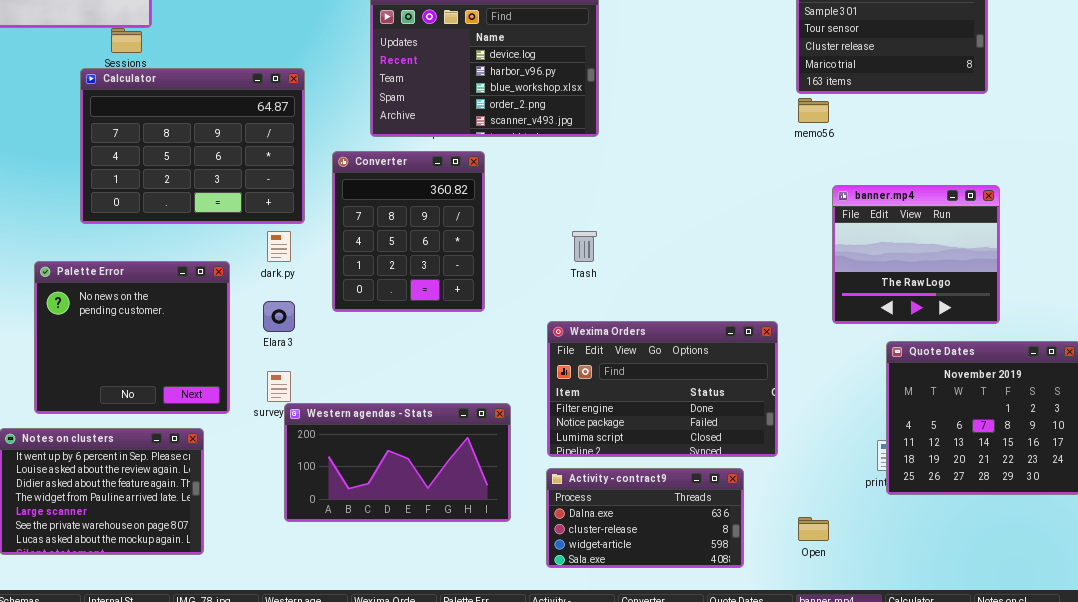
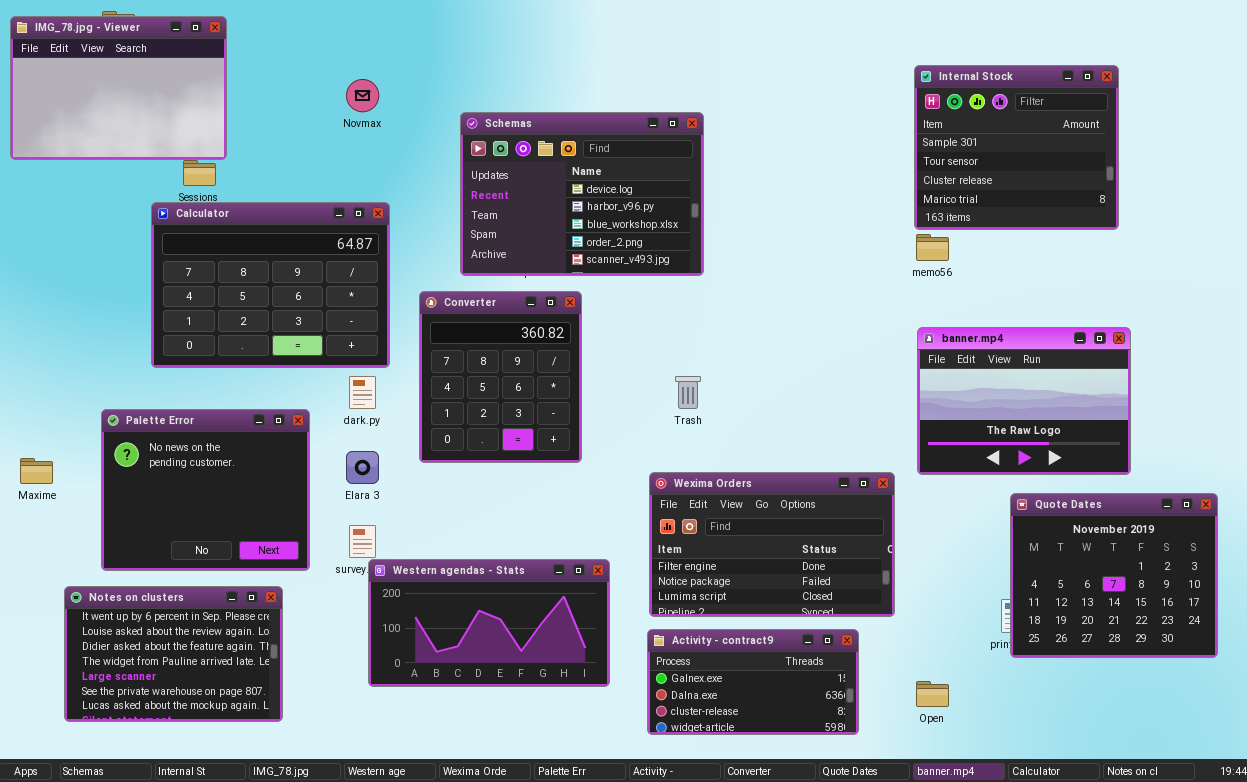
banner.mp4: [832,185,1000,324] -> [917,327,1131,475], resized
Activity - contract9: [546,468,744,568] -> [647,629,859,735], scrolled up 1 row

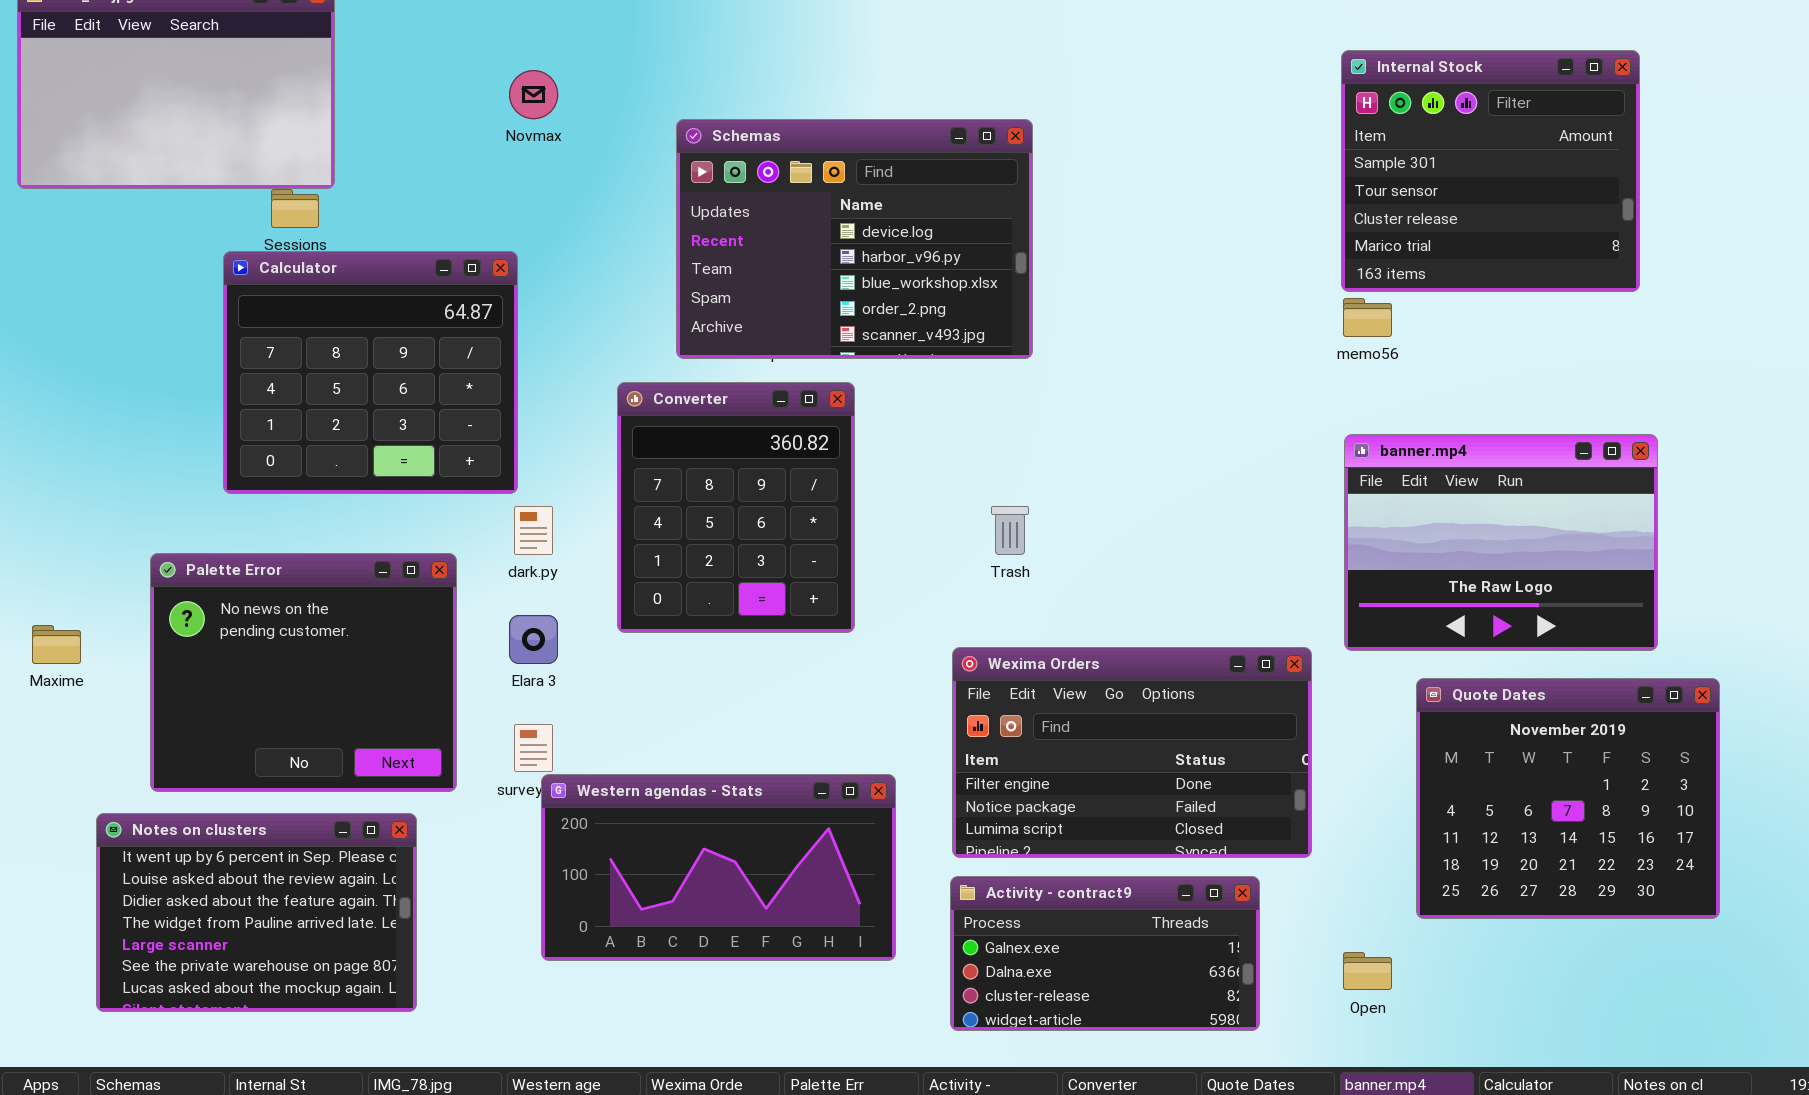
Calculator: [151,202,390,368] -> [223,251,518,494], resized
Quote Dates: [1010,493,1218,658] -> [1416,678,1720,919], moved

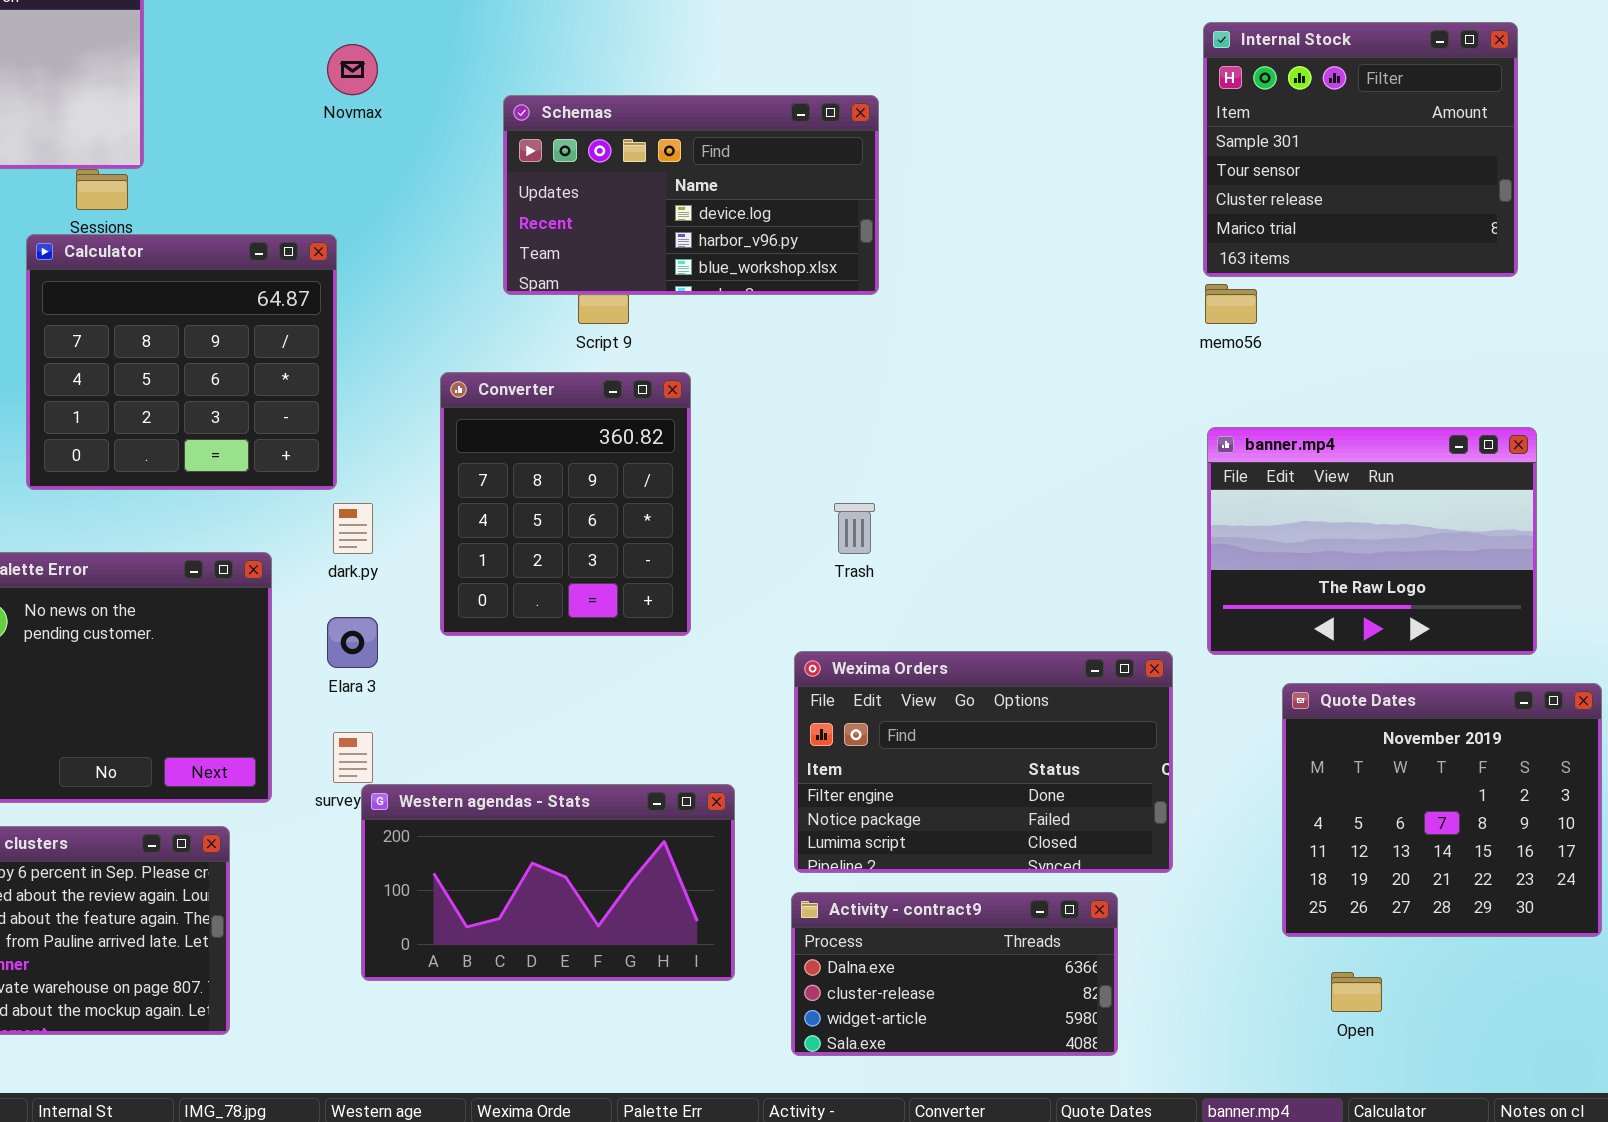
Schemas: [676,119,1033,359] -> [503,95,879,295], resized
Activity - contract9: [950,876,1260,1031] -> [791,892,1118,1056], scrolled down 1 row
Open: [1343,952,1392,990] -> [1331,972,1382,1012], moved

